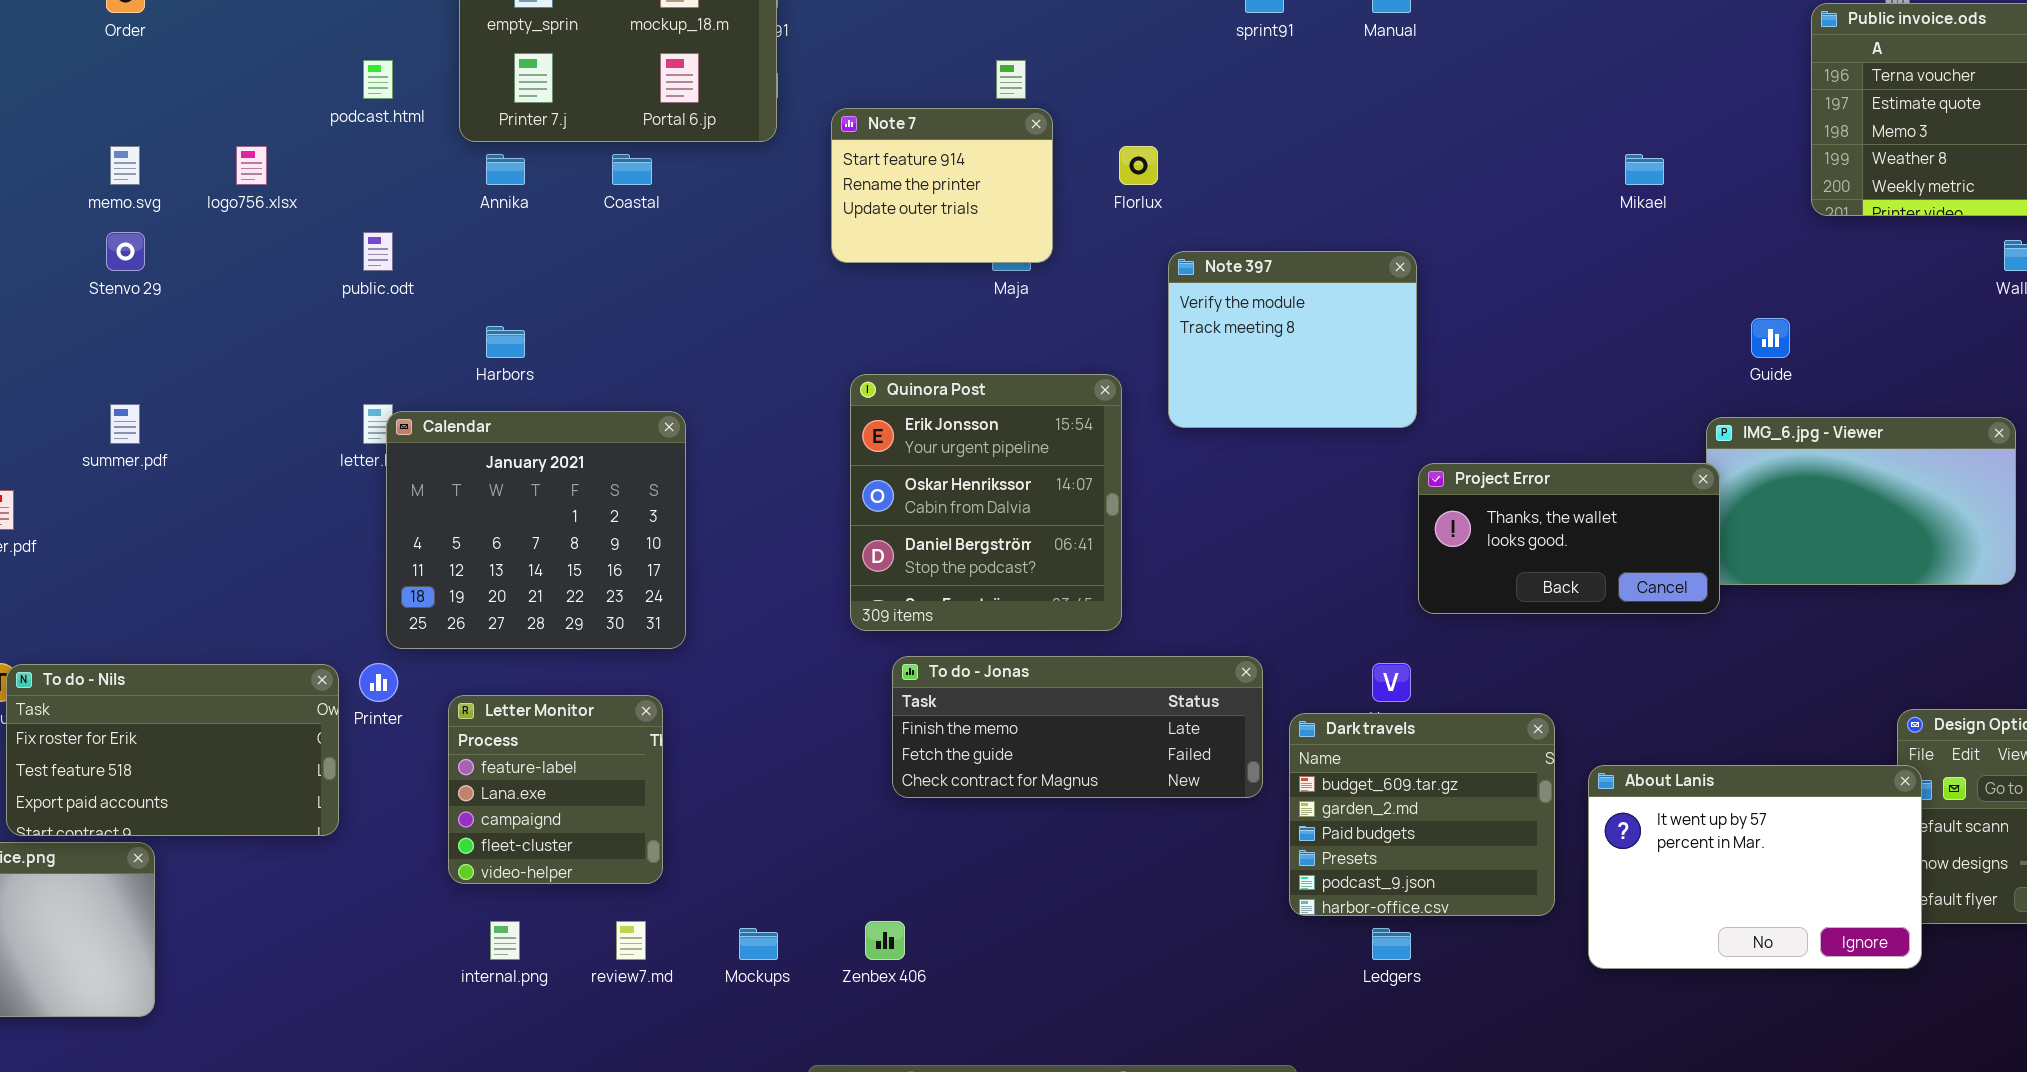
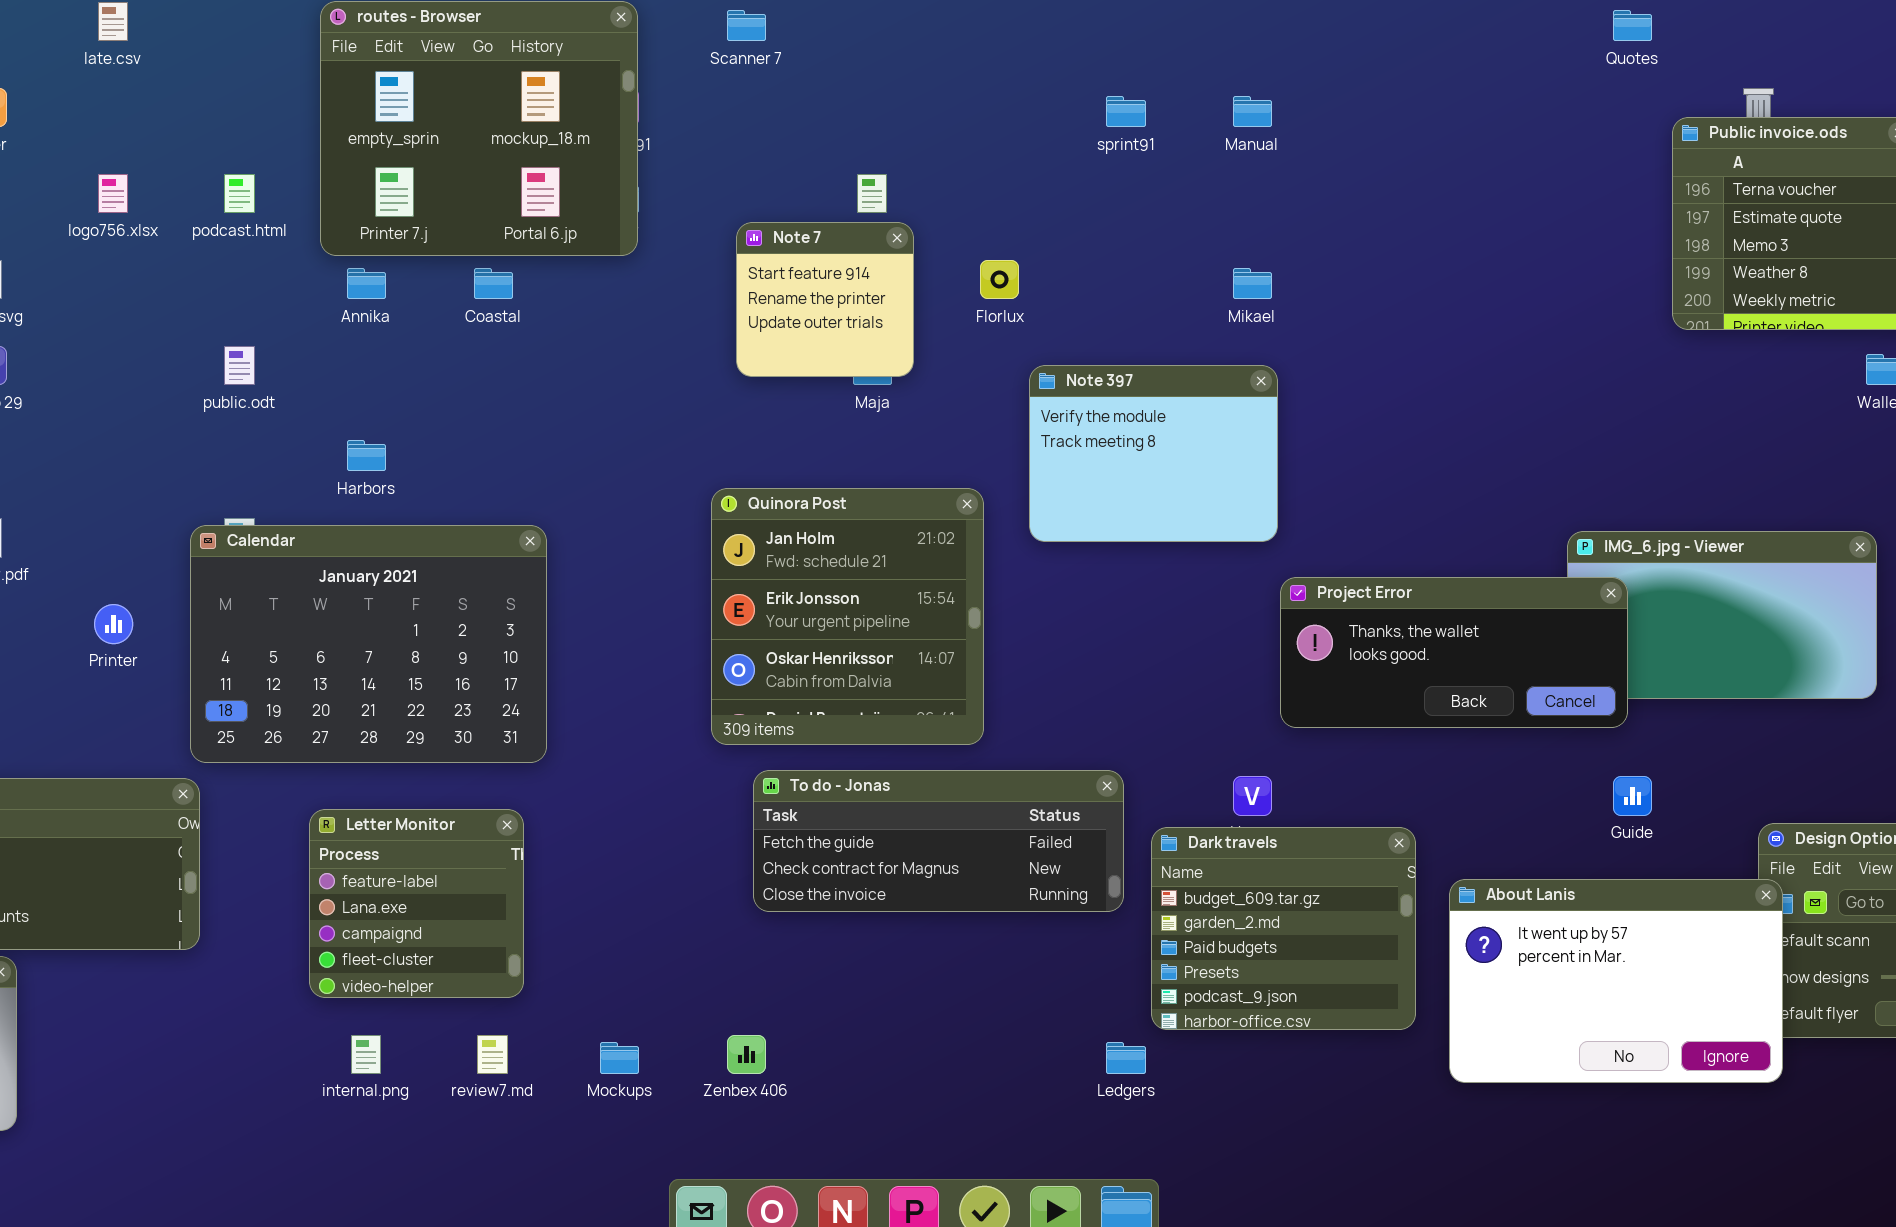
Note 7: [831,108,1053,263] -> [736,222,914,377], resized
logo756.xlsx: [236,146,267,185] -> [98,174,128,213], moved
Mikael: [1625,154,1664,185] -> [1233,268,1272,299], moved
Guide: [1751,318,1790,358] -> [1613,776,1652,816], moved
Quinora Post: [850,374,1122,631] -> [711,488,984,745], scrolled up 1 row
Calendar: [386,411,686,649] -> [190,525,547,763], resized
Project Error: [1418,463,1720,614] -> [1280,577,1628,728], resized
To do - Jonas: [892,656,1263,798] -> [753,770,1124,912], scrolled down 1 row
Printer: [359,663,398,702] -> [94,604,133,644], moved
Ledgers: [1372,928,1411,960] -> [1106,1042,1146,1074], moved

